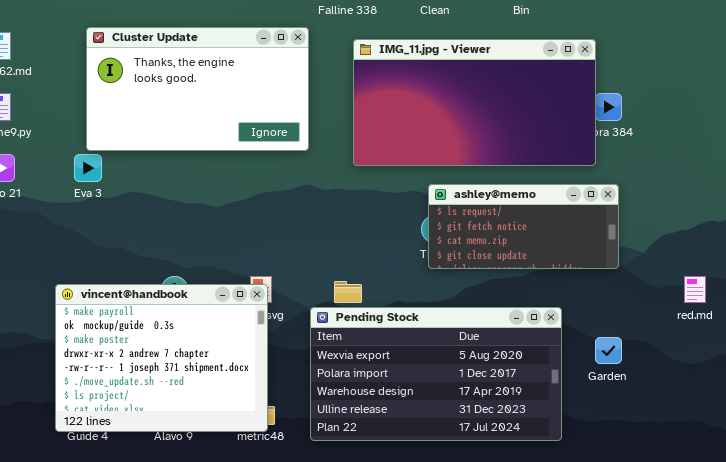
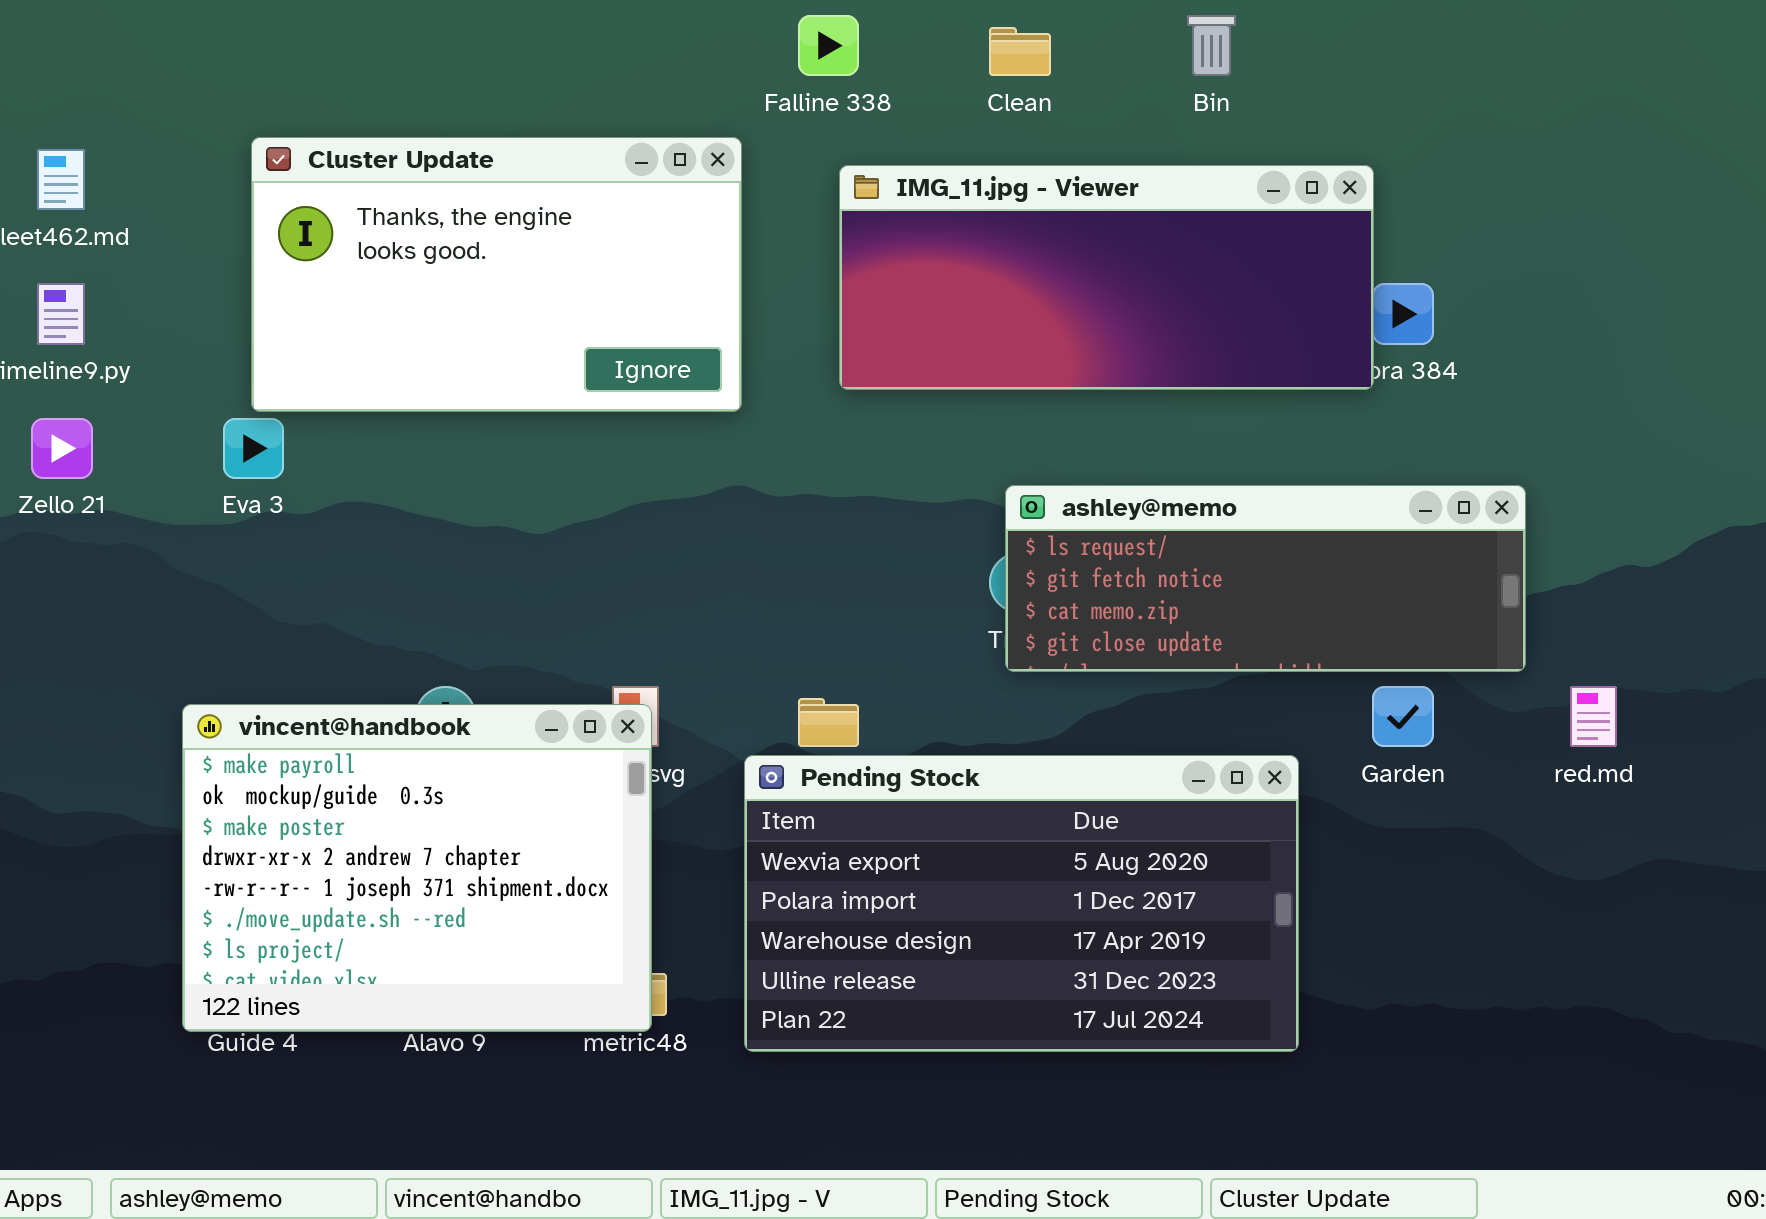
IMG_11.jpg - Viewer: [353,39,596,166] -> [839,165,1374,390], resized
ashley@memo: [428,184,619,269] -> [1005,485,1526,672], resized
Garden: [595,337,622,364] -> [1372,686,1434,747], moved

